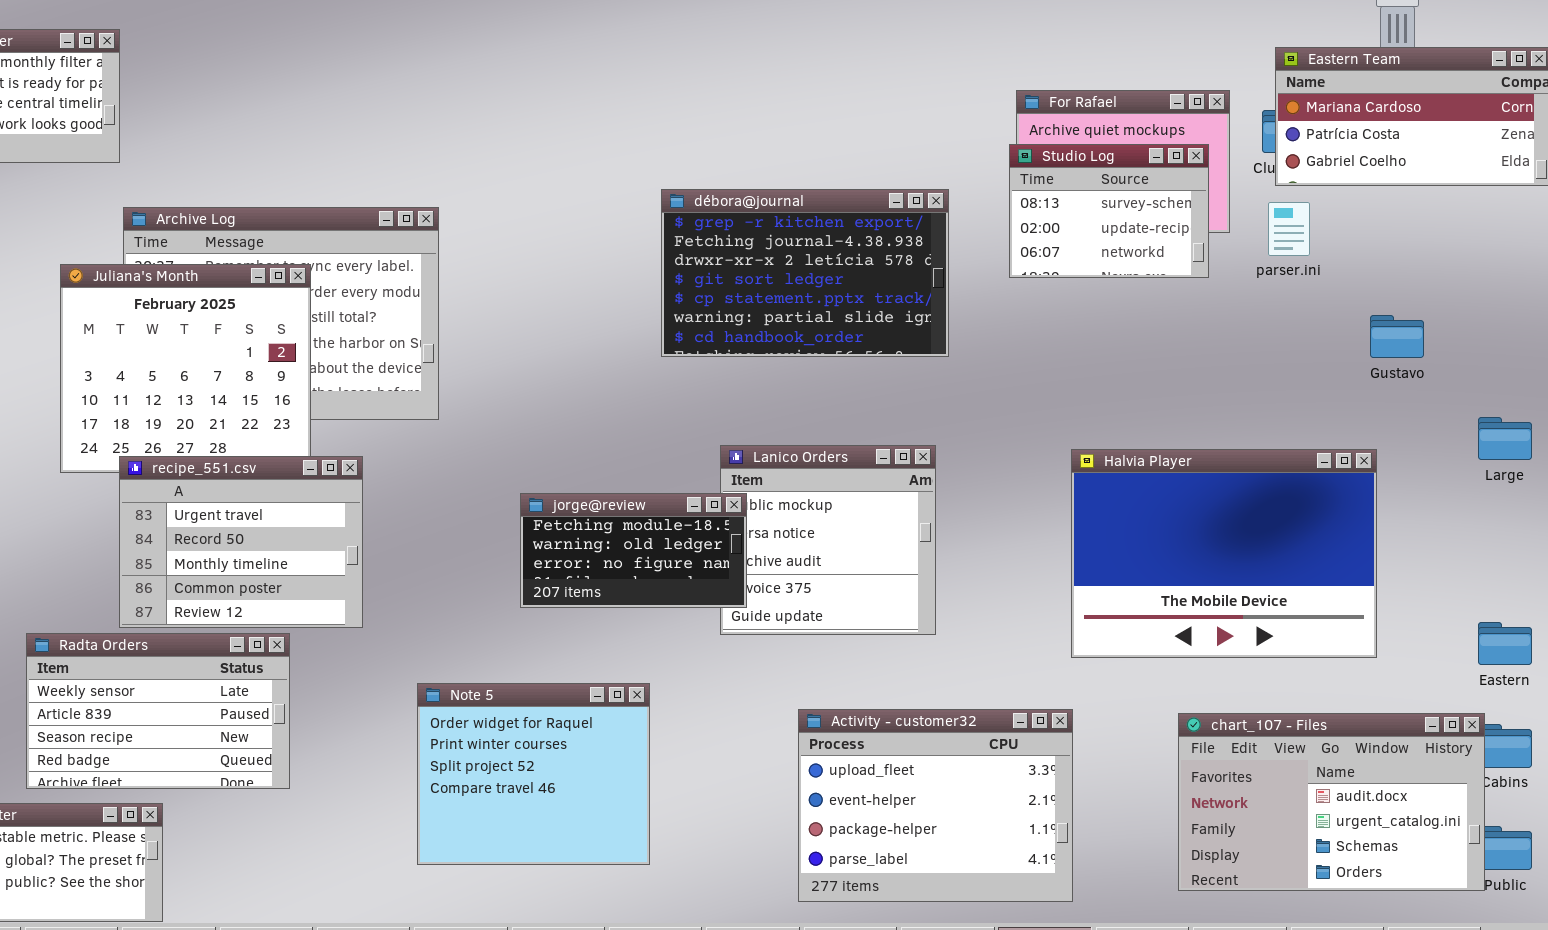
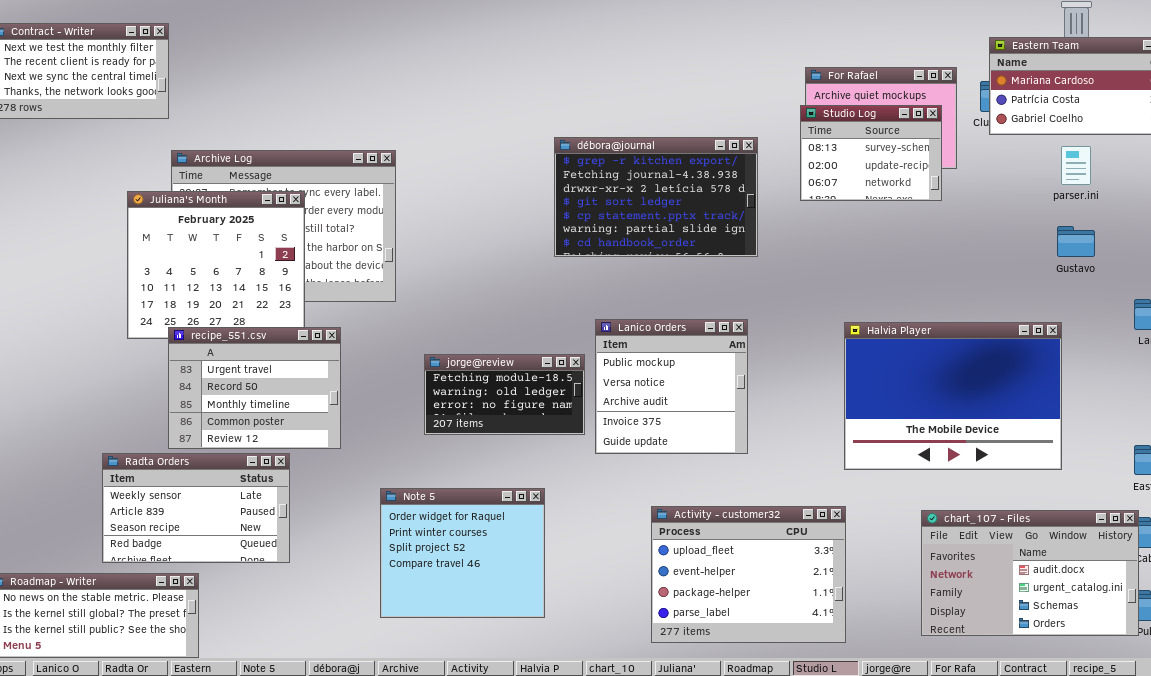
parser.ini: [1268,202,1310,256] -> [1061,146,1091,185], moved
jorge@review: [520,493,747,608] -> [424,354,585,435], moved

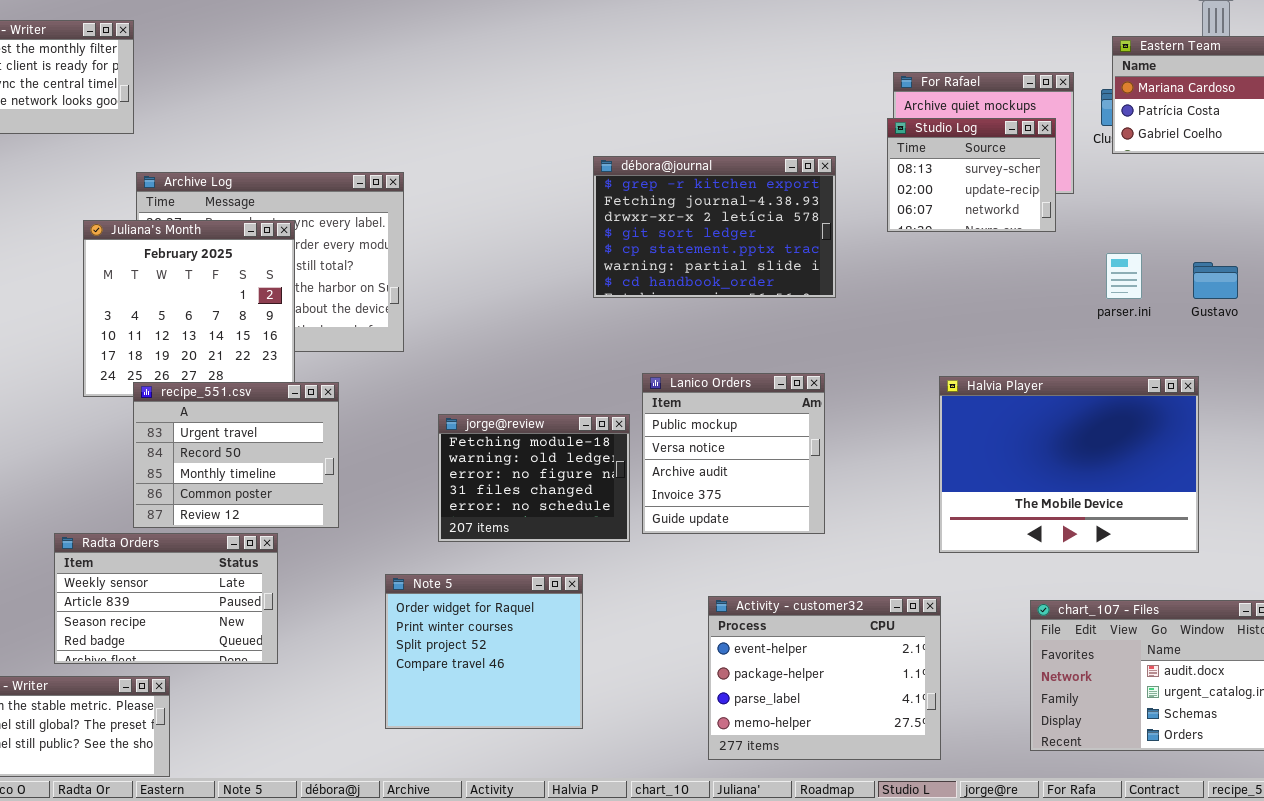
parser.ini: [1061,146,1091,185] -> [1106,253,1142,299], moved
jorge@review: [424,354,585,435] -> [438,414,630,542], resized
Activity - customer32: [651,506,846,643] -> [708,596,941,760], scrolled down 1 row

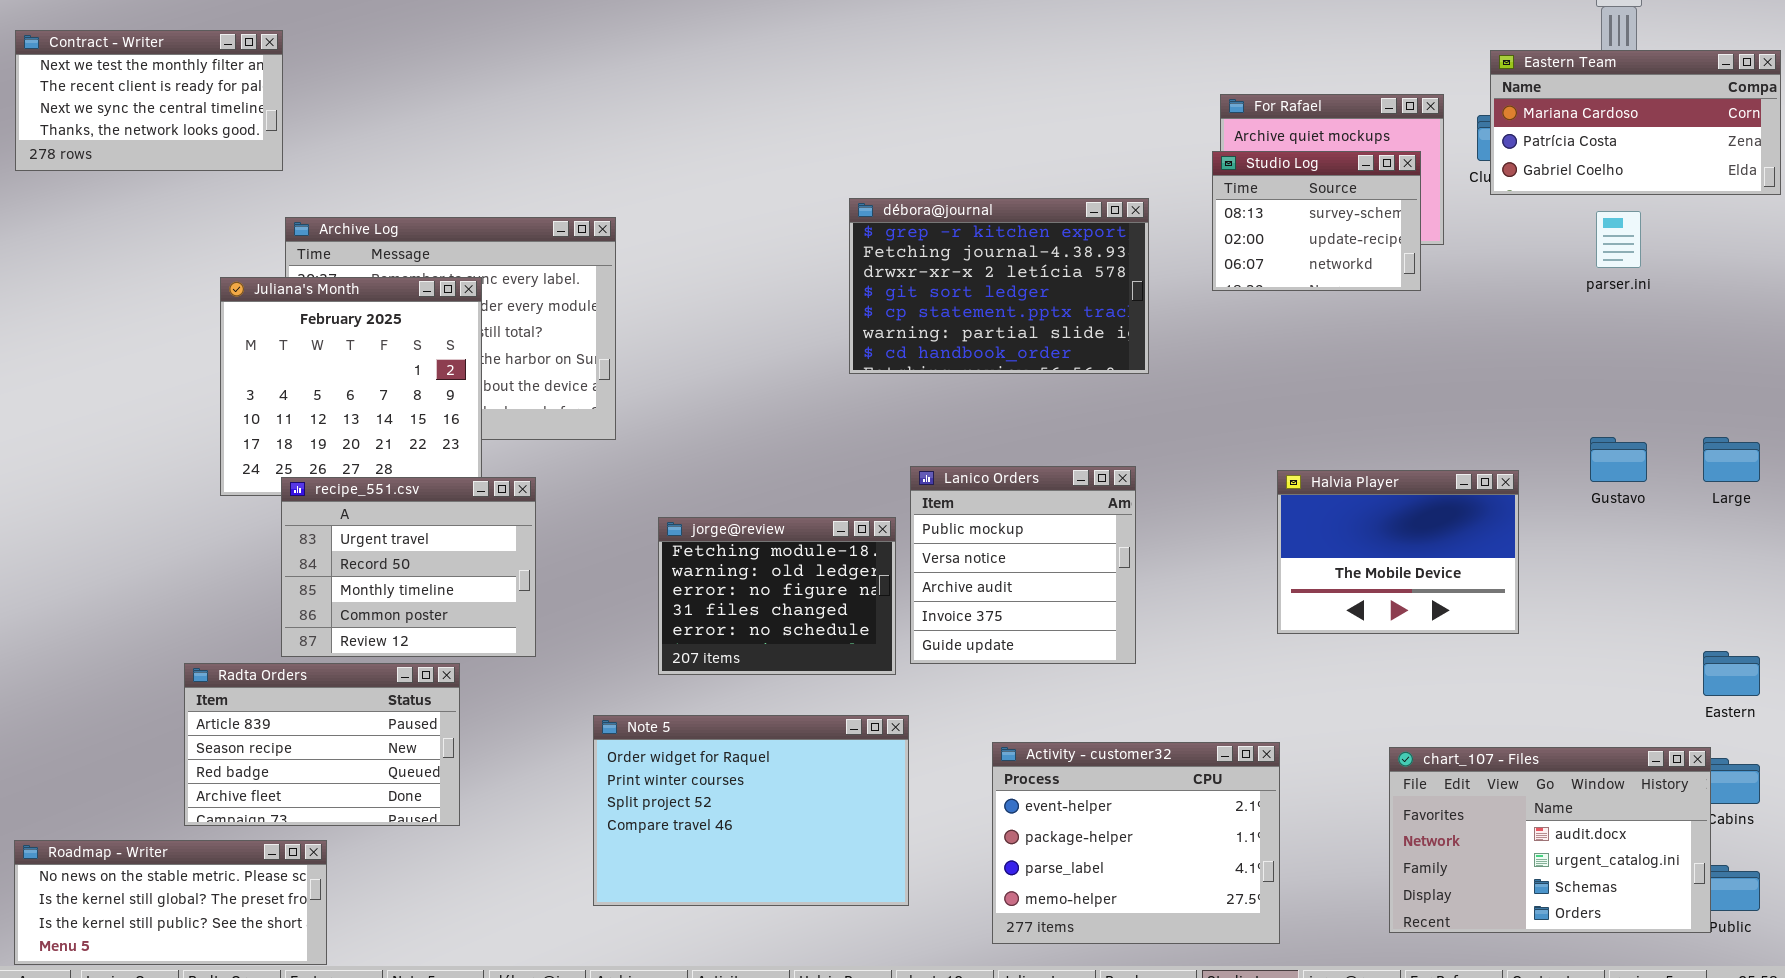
parser.ini: [1106,253,1142,299] -> [1596,211,1641,268], moved
Gustavo: [1193,262,1238,299] -> [1590,437,1647,482], moved
Halvia Player: [939,376,1199,553] -> [1277,470,1519,634], resized
Radta Orders: [54,533,278,664] -> [184,663,460,826], scrolled down 1 row
Note 5: [385,574,583,729] -> [593,715,909,906], resized

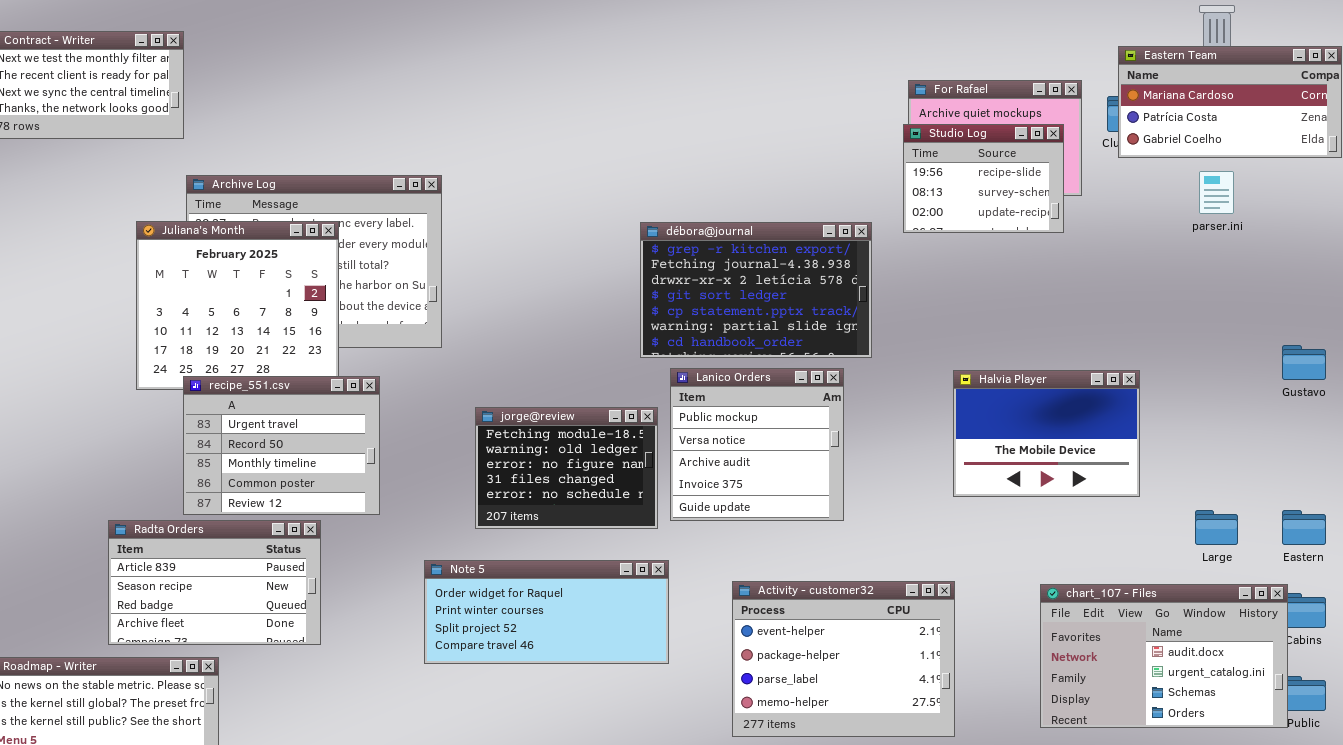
Studio Log: [1212,151,1421,291] -> [903,124,1064,233], scrolled up 1 row
débora@journal: [849,198,1149,374] -> [640,222,872,358], moved
Gustavo: [1590,437,1647,482] -> [1282,345,1326,380], moved
Large: [1703,437,1760,482] -> [1195,510,1238,545], moved
Note 5: [593,715,909,906] -> [424,560,669,664], resized

